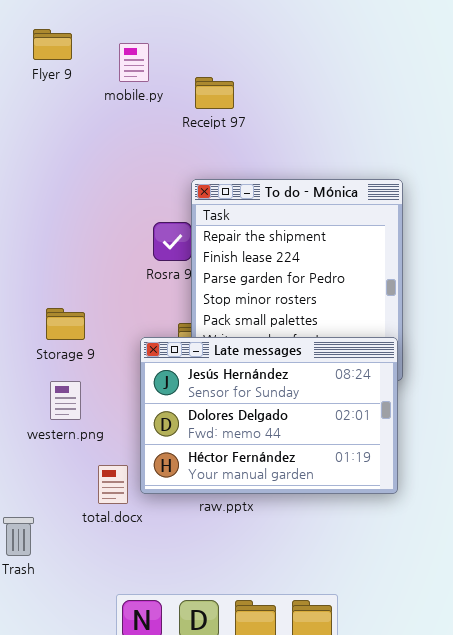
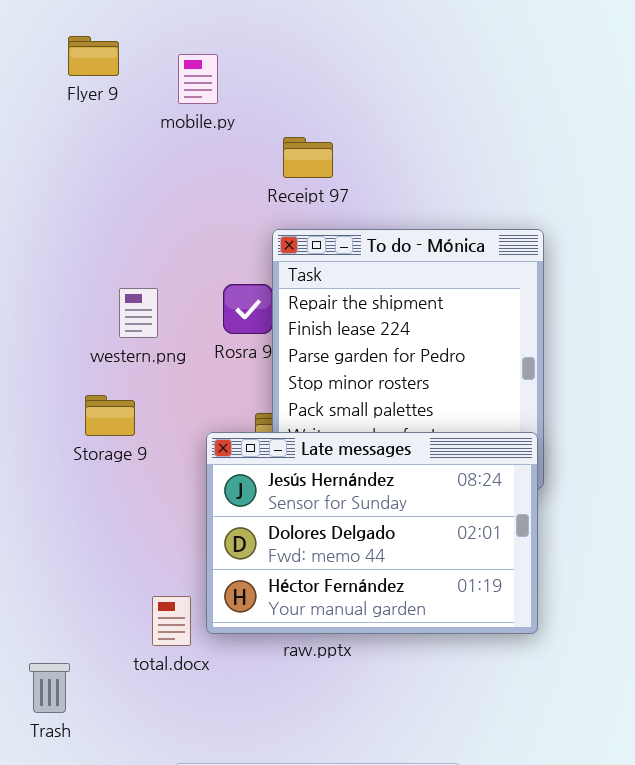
Receipt 97: [195,77,234,109] -> [283,137,333,178], moved
western.png: [50,381,81,420] -> [119,288,158,338], moved

